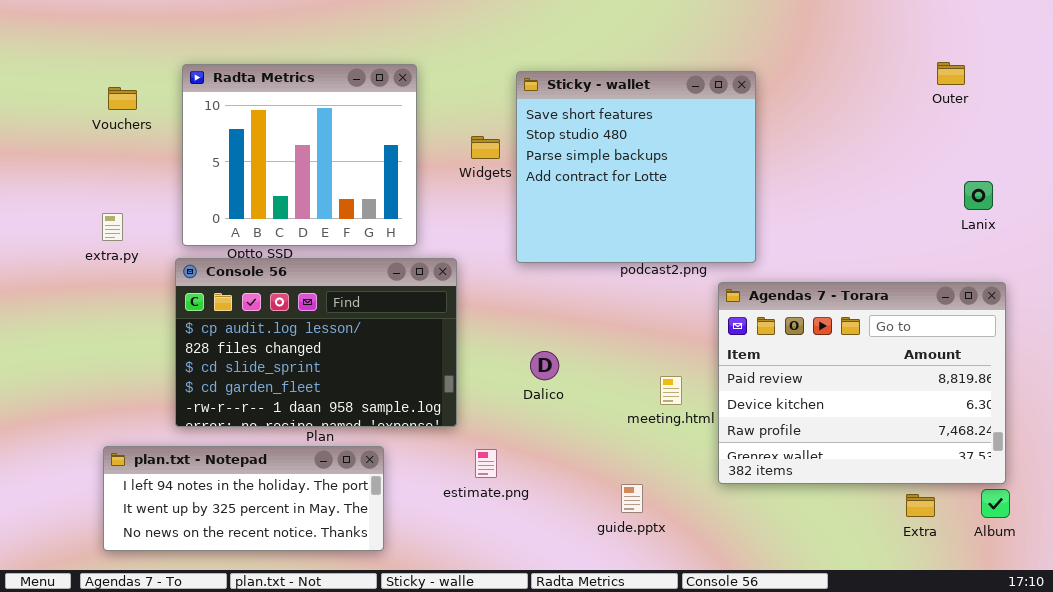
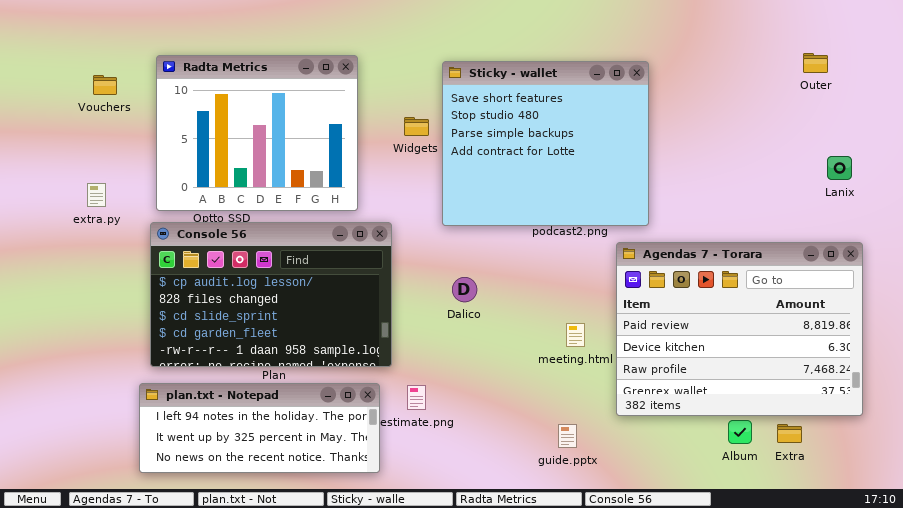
Dalico: [530,351,559,380] -> [452,277,477,302], moved
plan.txt - Notepad: [103,446,384,551] -> [139,383,380,473], moved
guide.pptx: [621,484,643,513] -> [558,424,577,448], moved
Album: [981,489,1010,518] -> [728,420,752,444], moved

